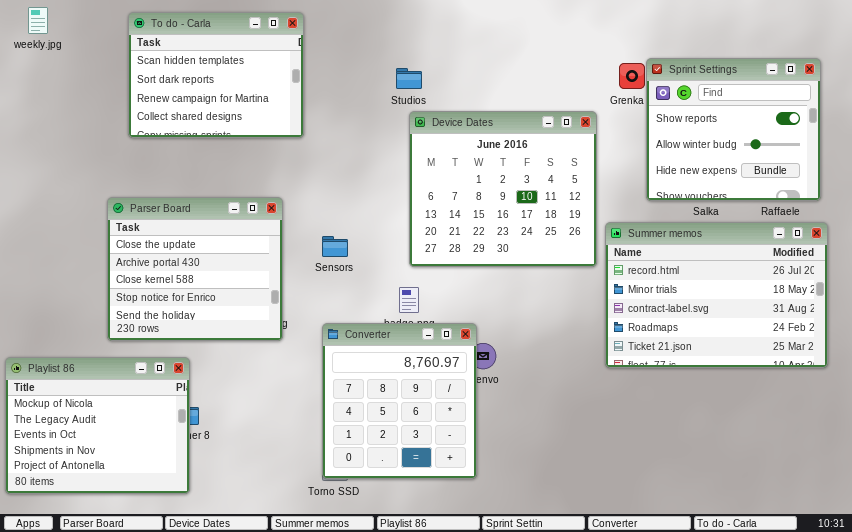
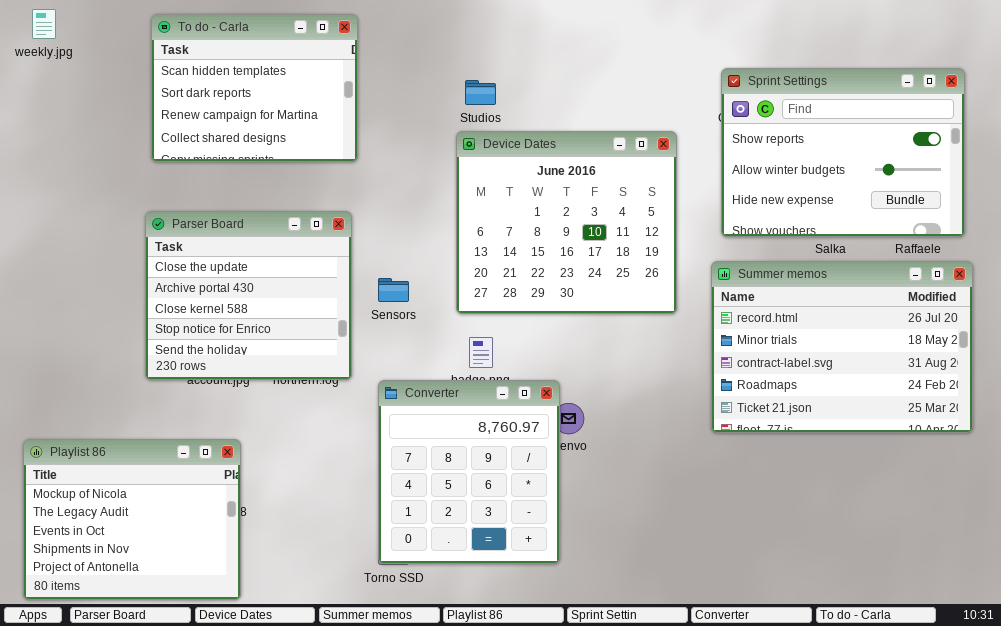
Sprint Settings: [646,58,821,201] -> [721,68,965,237], resized
Device Dates: [409,111,597,267] -> [456,131,677,314], moved
Parser Board: [107,197,283,341] -> [145,211,352,380], moved
Playlist 86: [5,357,190,494] -> [23,439,241,600], moved

